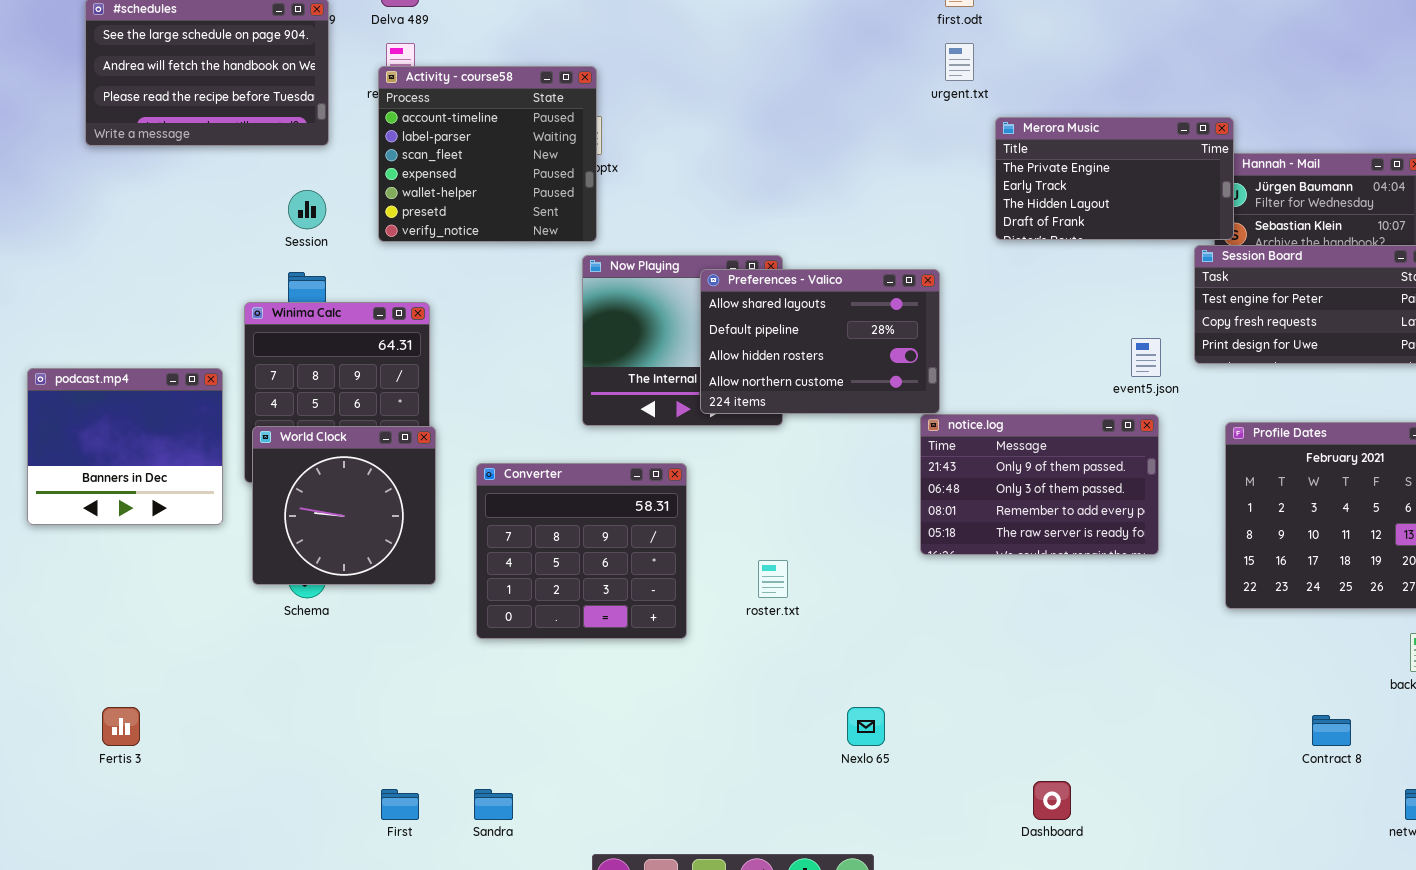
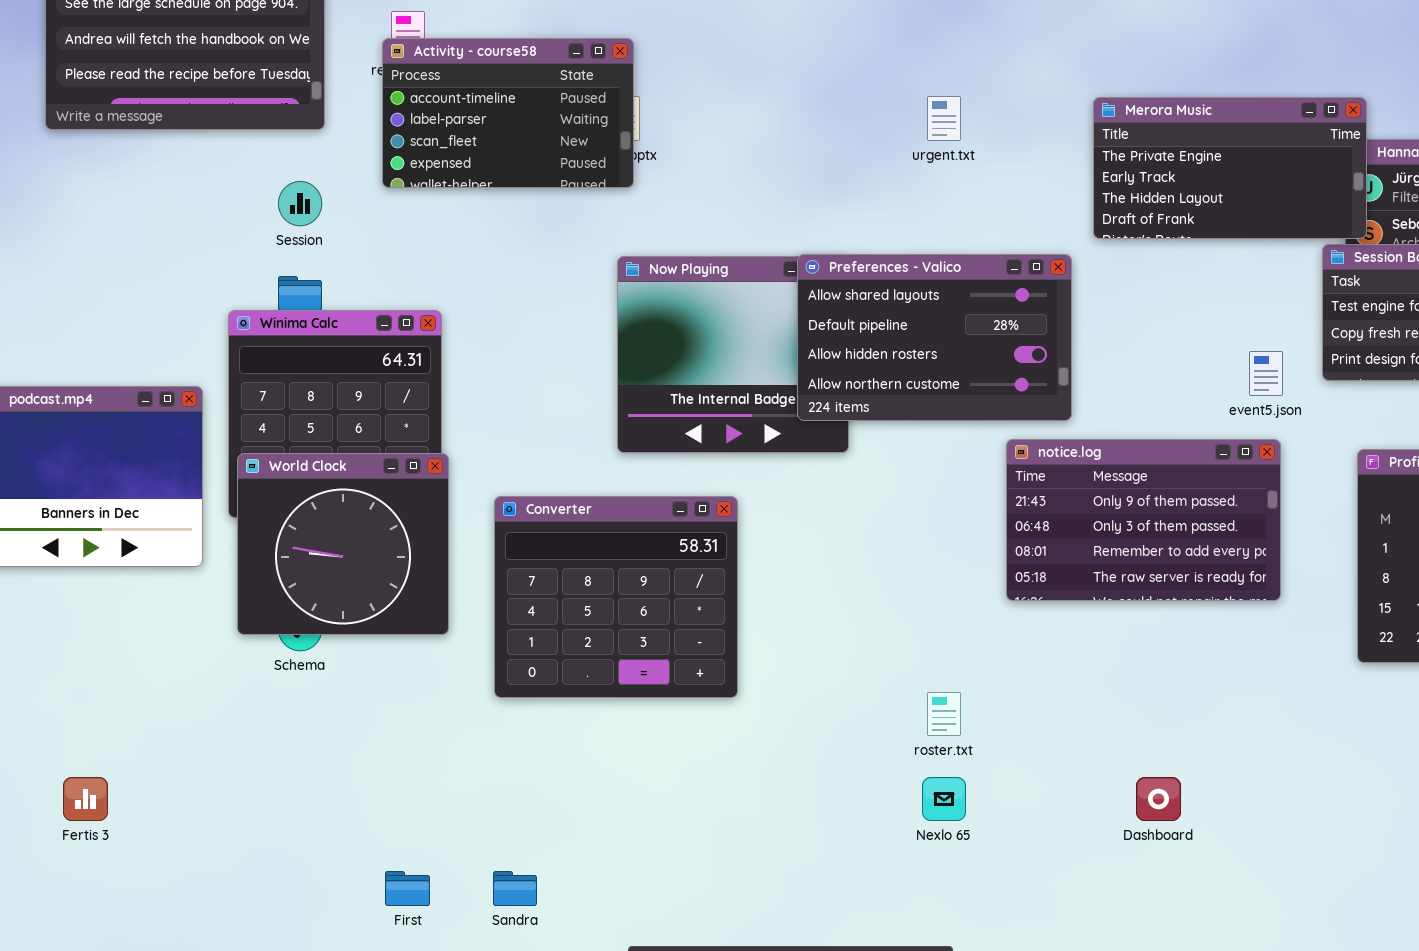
urgent.txt: [945,43,974,81] -> [927,96,961,141], moved
Activity - course58: [378,66,597,242] -> [382,38,634,188], resized
Preferences - Valico: [700,269,940,414] -> [797,254,1072,421], moved
roster.txt: [758,560,788,598] -> [927,692,961,736], moved
Dashboard: [1033,781,1071,820] -> [1136,777,1181,821], moved

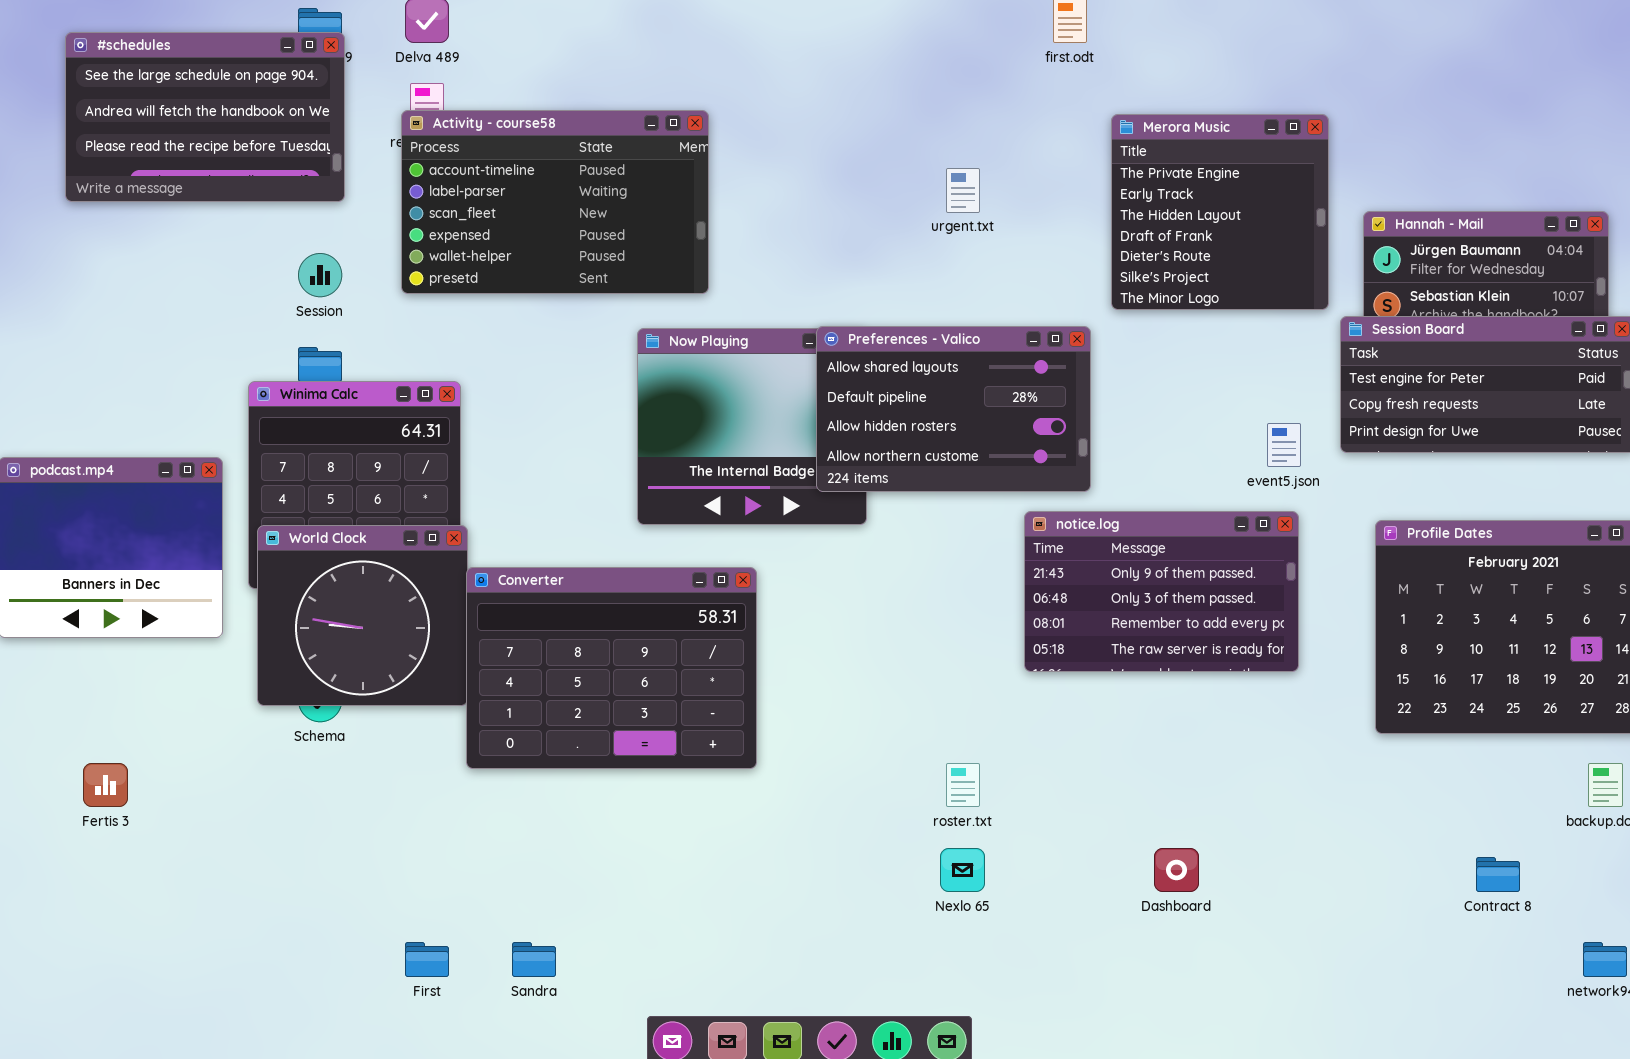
Activity - course58: [382,38,634,188] -> [401,110,709,294], resized
Merora Music: [1093,97,1367,239] -> [1111,114,1329,310], resized
Converter: [494,496,738,698] -> [466,567,757,769], resized
Fertis 3: [63,777,108,821] -> [83,763,128,807], moved

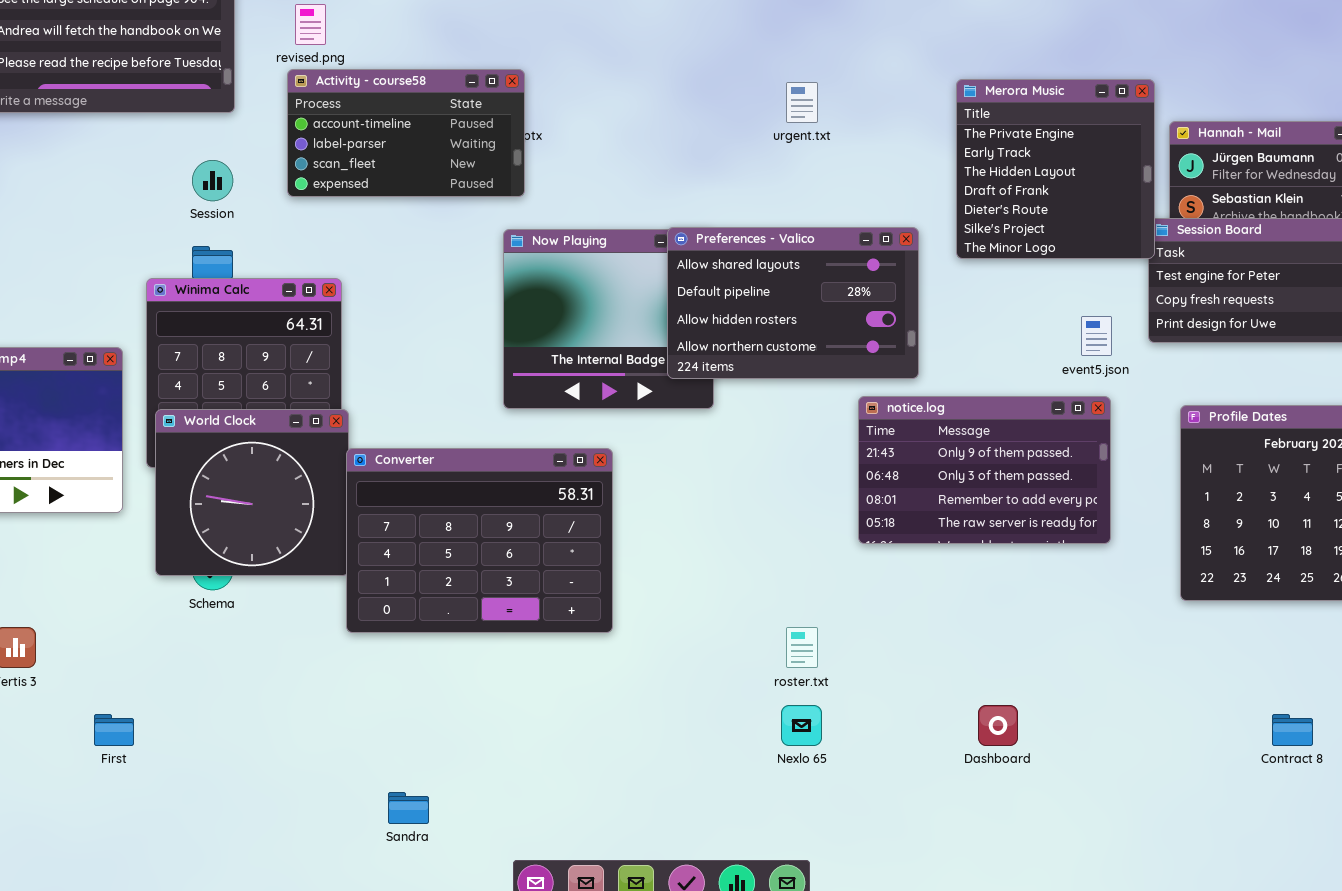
Activity - course58: [401,110,709,294] -> [287,69,525,197], resized
Merora Music: [1111,114,1329,310] -> [956,79,1155,259], moved
First: [405,942,449,977] -> [94,714,134,746], moved

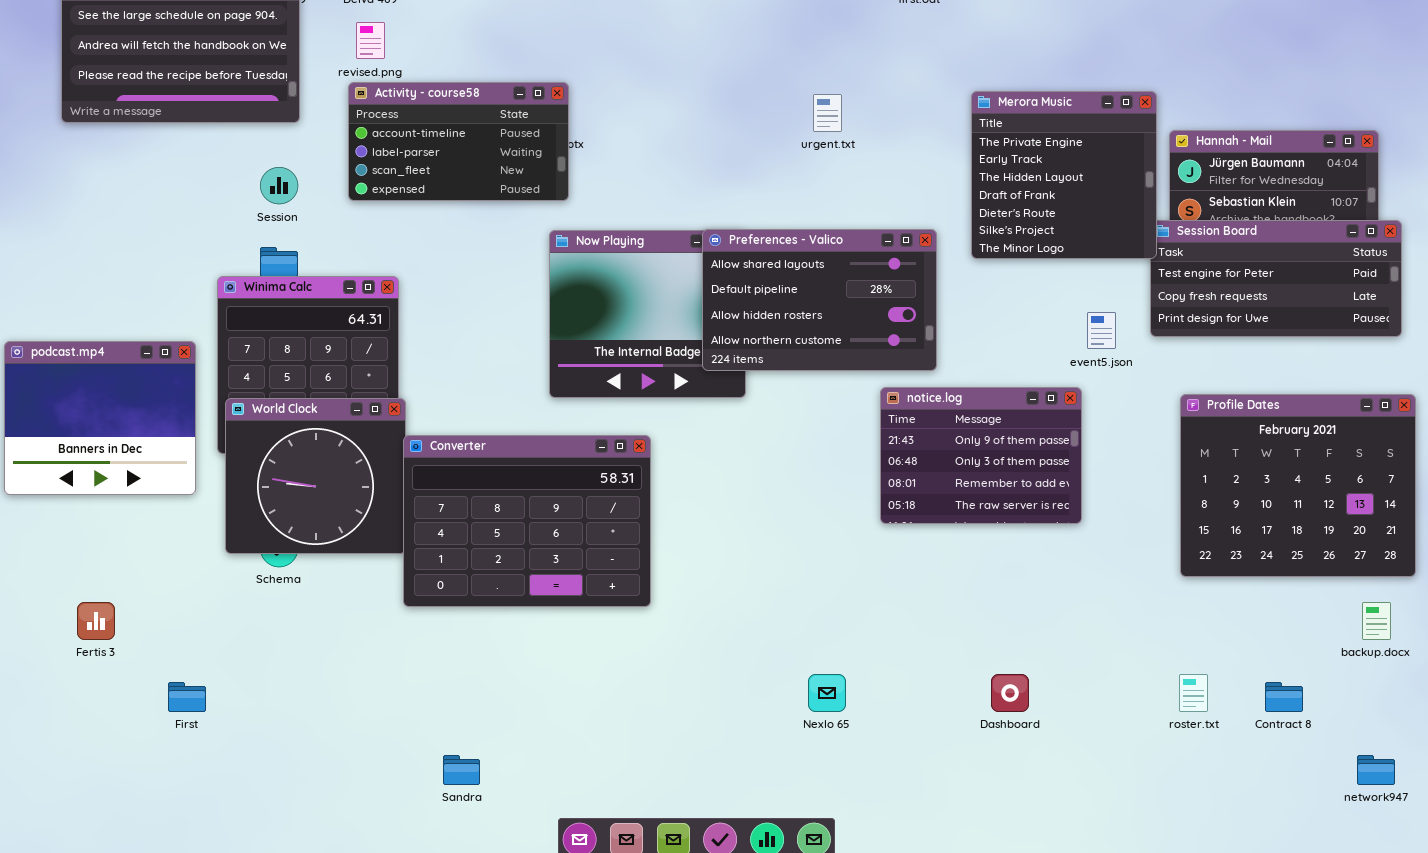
notice.log: [858,396,1111,544] -> [880,387,1082,524], resized
roster.txt: [786,627,818,668] -> [1179,674,1208,712], moved

